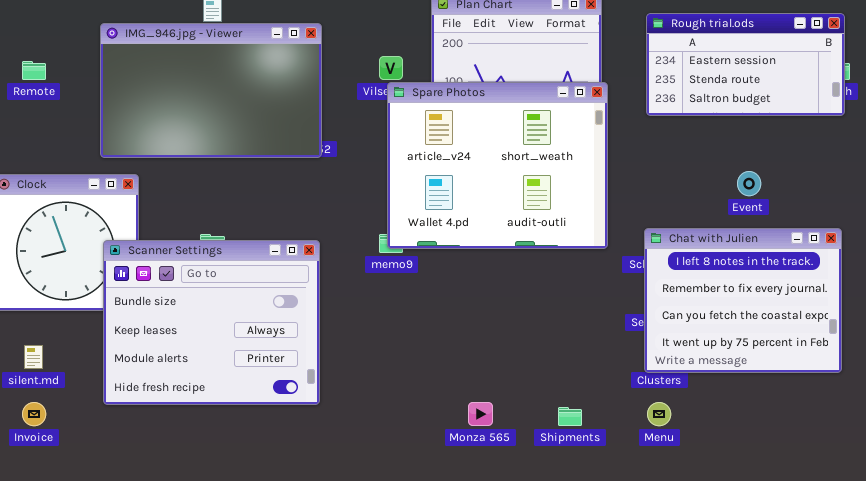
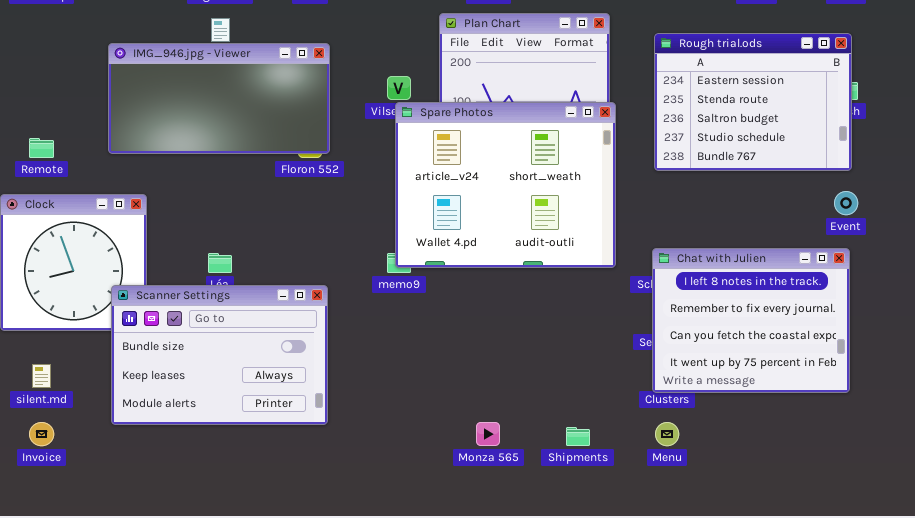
Rough trial.ods: [646,13,845,116] -> [654,33,852,171], resized
IMG_946.jpg - Viewer: [100,23,322,158] -> [108,43,330,154], resized
Remote: [22,61,46,80] -> [29,138,54,158], moved
Event: [737,171,761,196] -> [834,191,858,215], moved
Scanner Settings: [103,240,320,405] -> [111,285,328,425], resized

